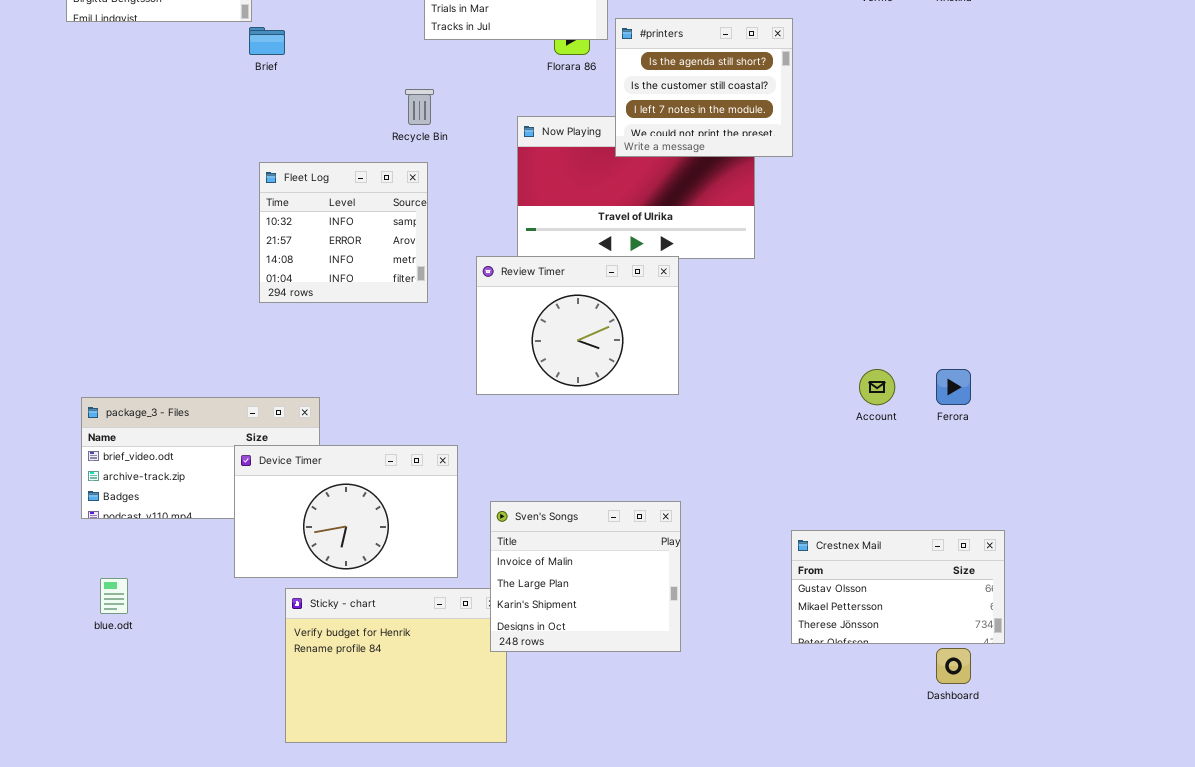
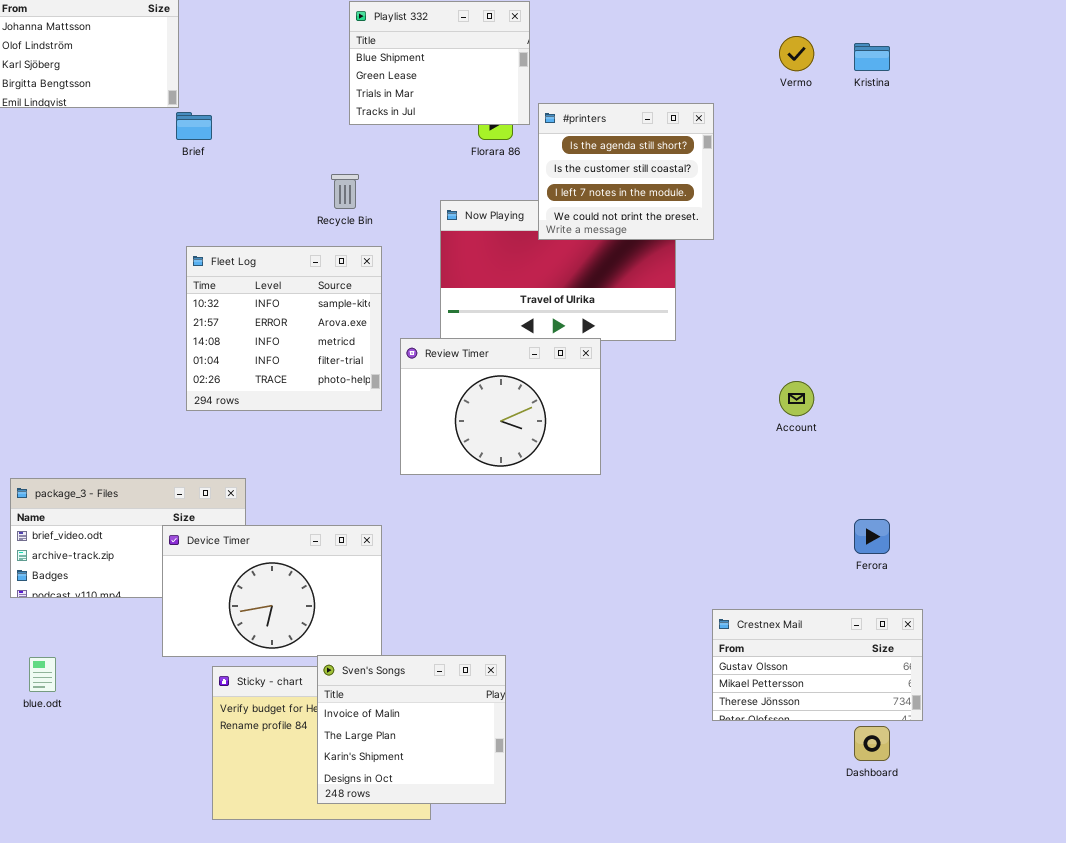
Fleet Log: [259,162,428,303] -> [186,246,382,411], resized
Account: [859,369,895,405] -> [779,381,814,416], moved
Ferora: [936,369,971,405] -> [854,519,890,554], moved
Sven's Songs: [490,501,681,652] -> [317,655,506,804], moved

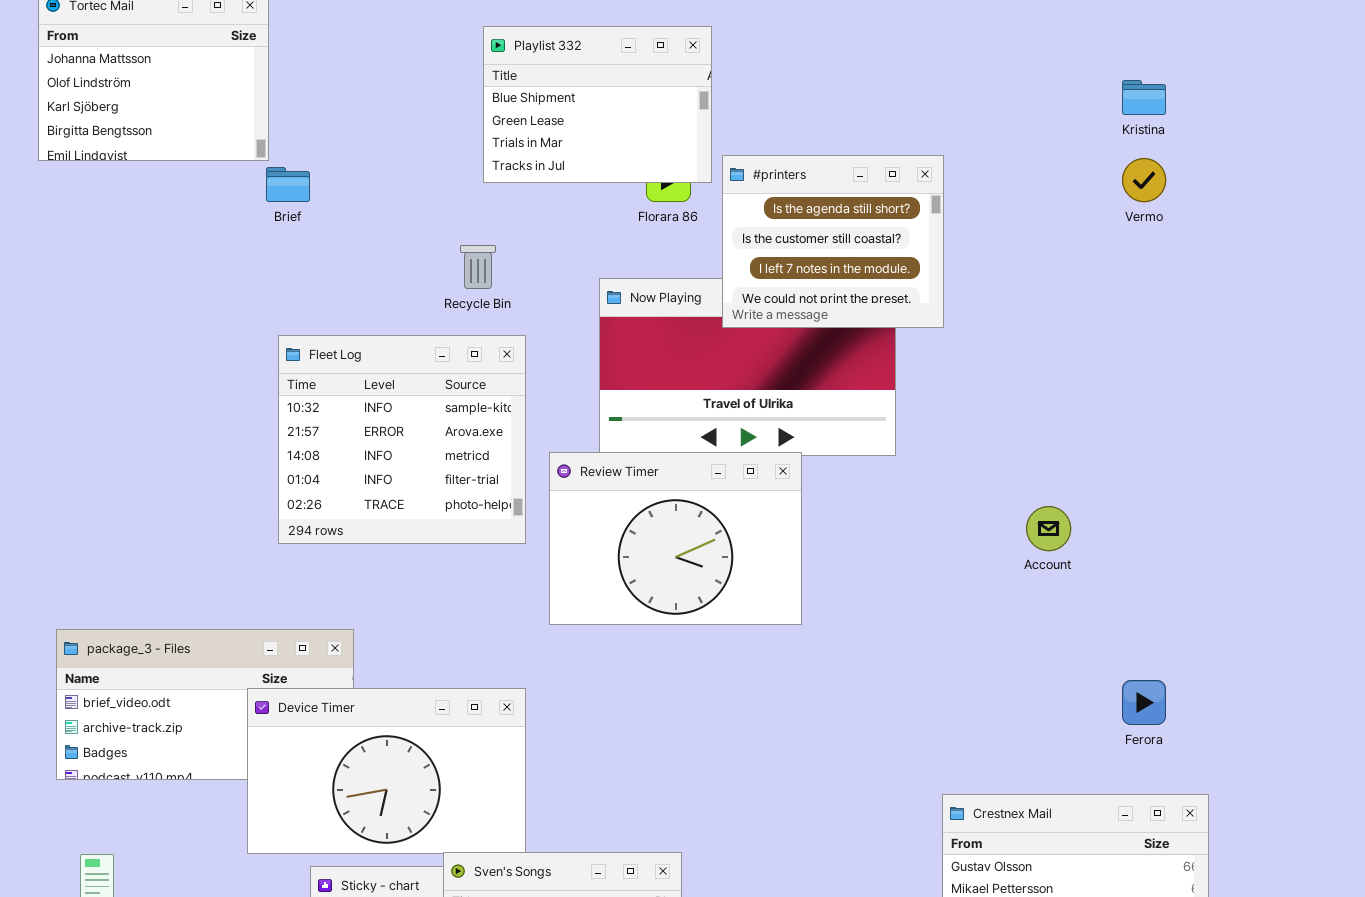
Vermo: [779,36,814,71] -> [1122,158,1166,202], moved

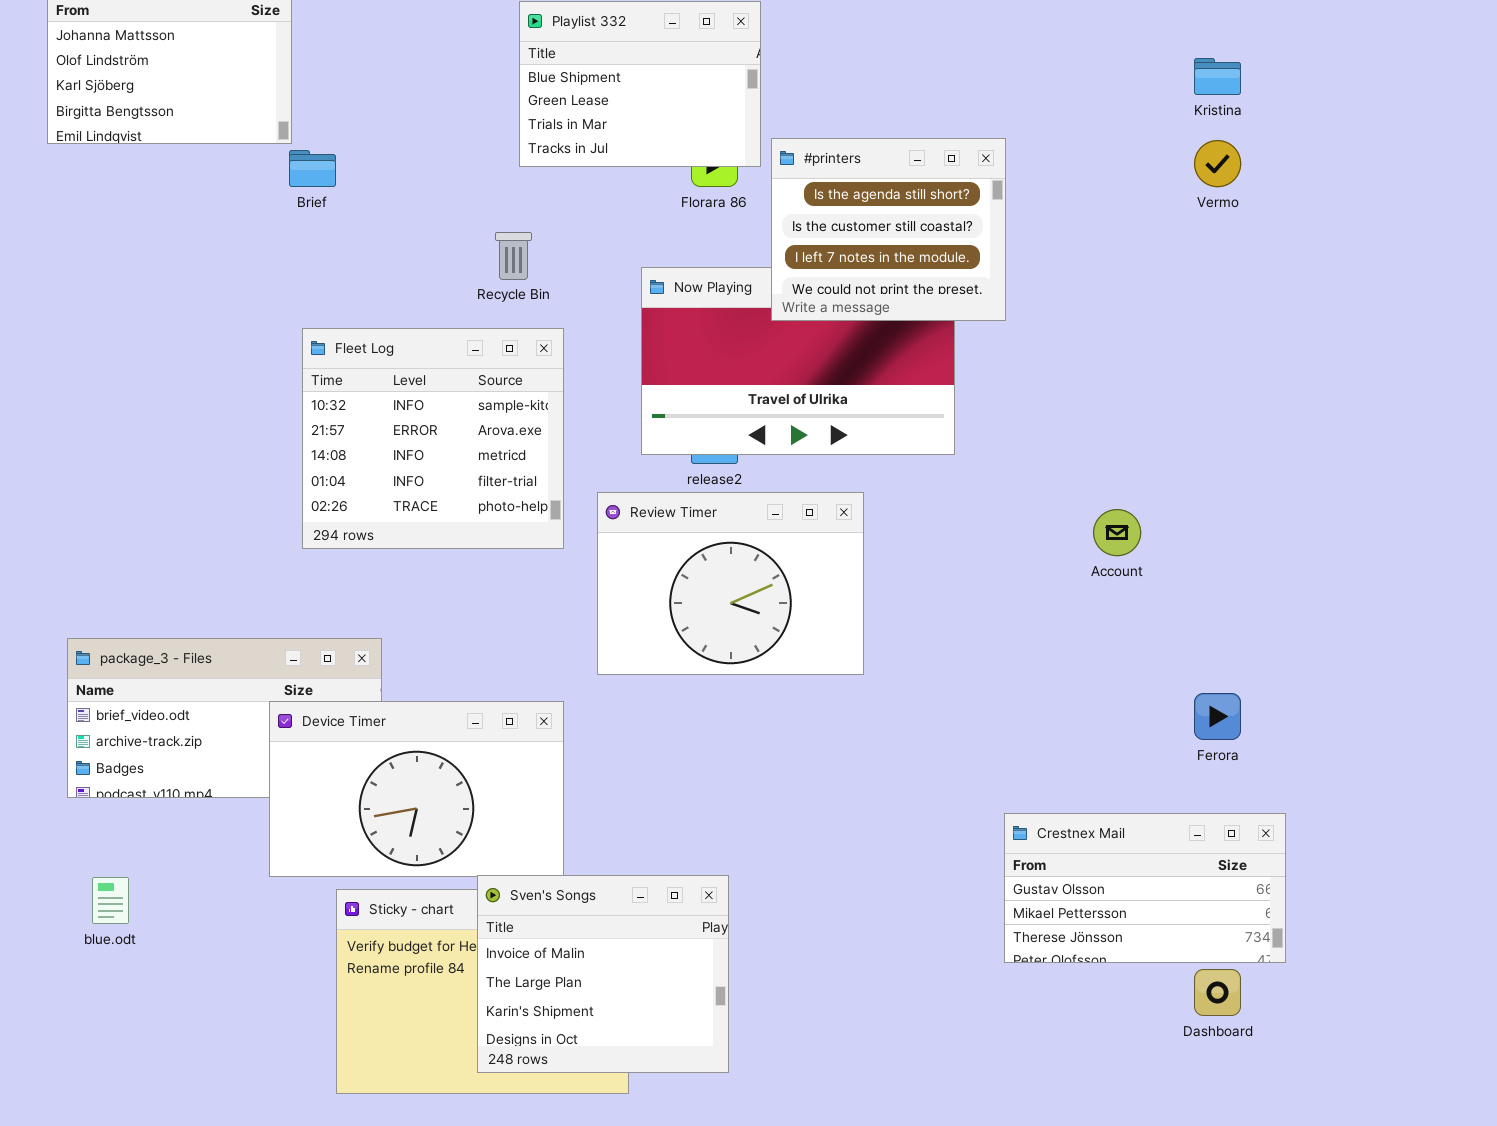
Review Timer: [549,452,802,625] -> [597,492,864,675], moved

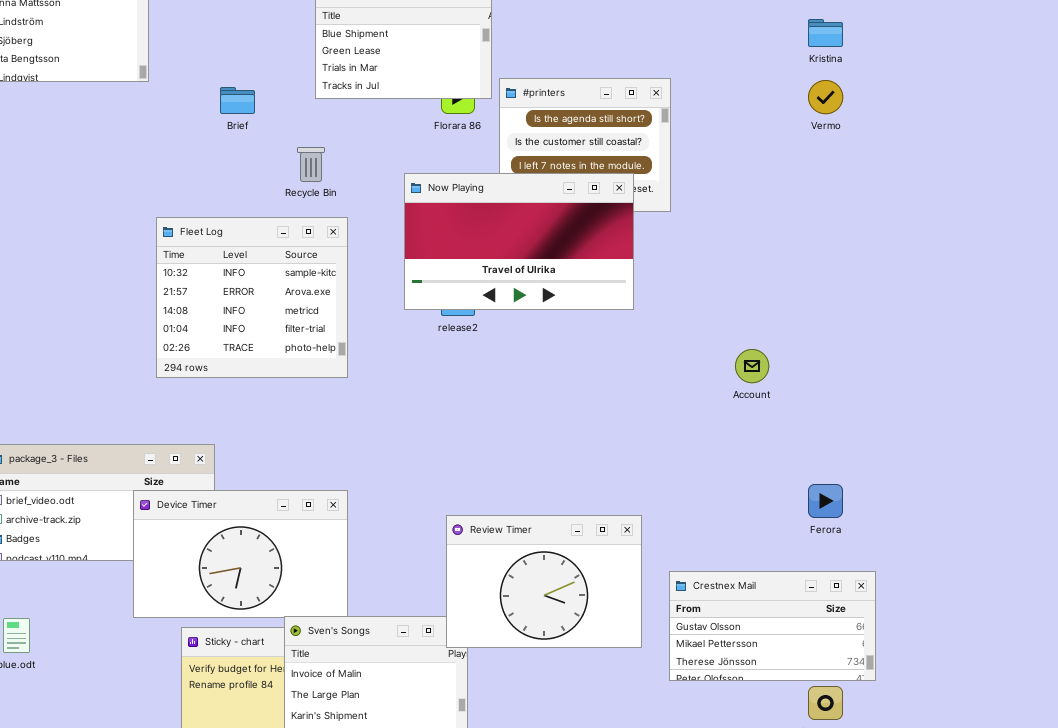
Brief: [289,150,336,187] -> [220,87,255,114], moved
Now Playing: [641,267,955,455] -> [404,173,634,310], raised
Review Timer: [597,492,864,675] -> [446,515,642,648], moved

